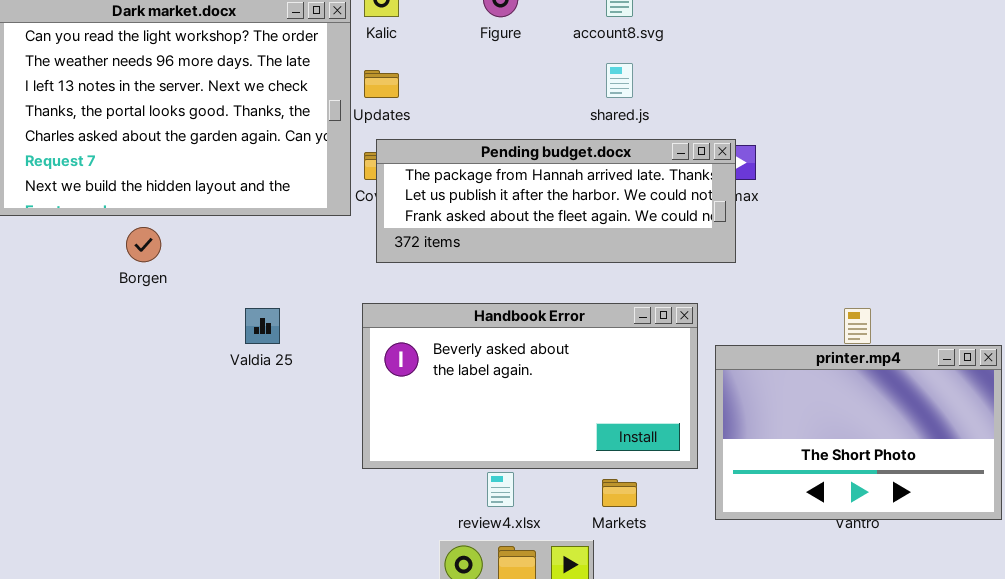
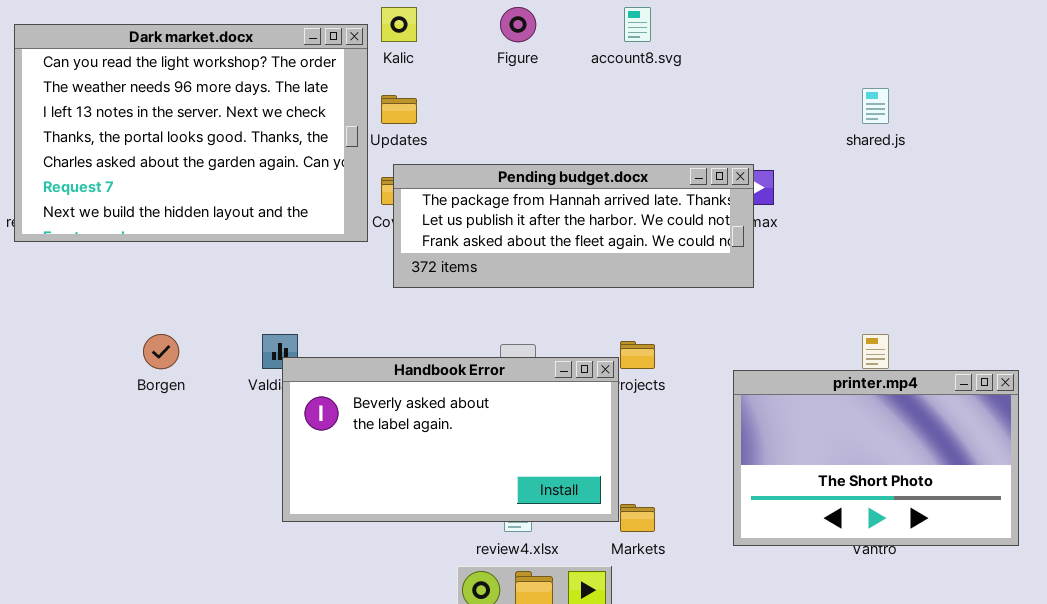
shared.js: [606,63,633,98] -> [862,88,889,124], moved
Borgen: [126,227,161,262] -> [143,334,179,369], moved
Handbook Error: [362,303,698,469] -> [282,357,619,522], moved

